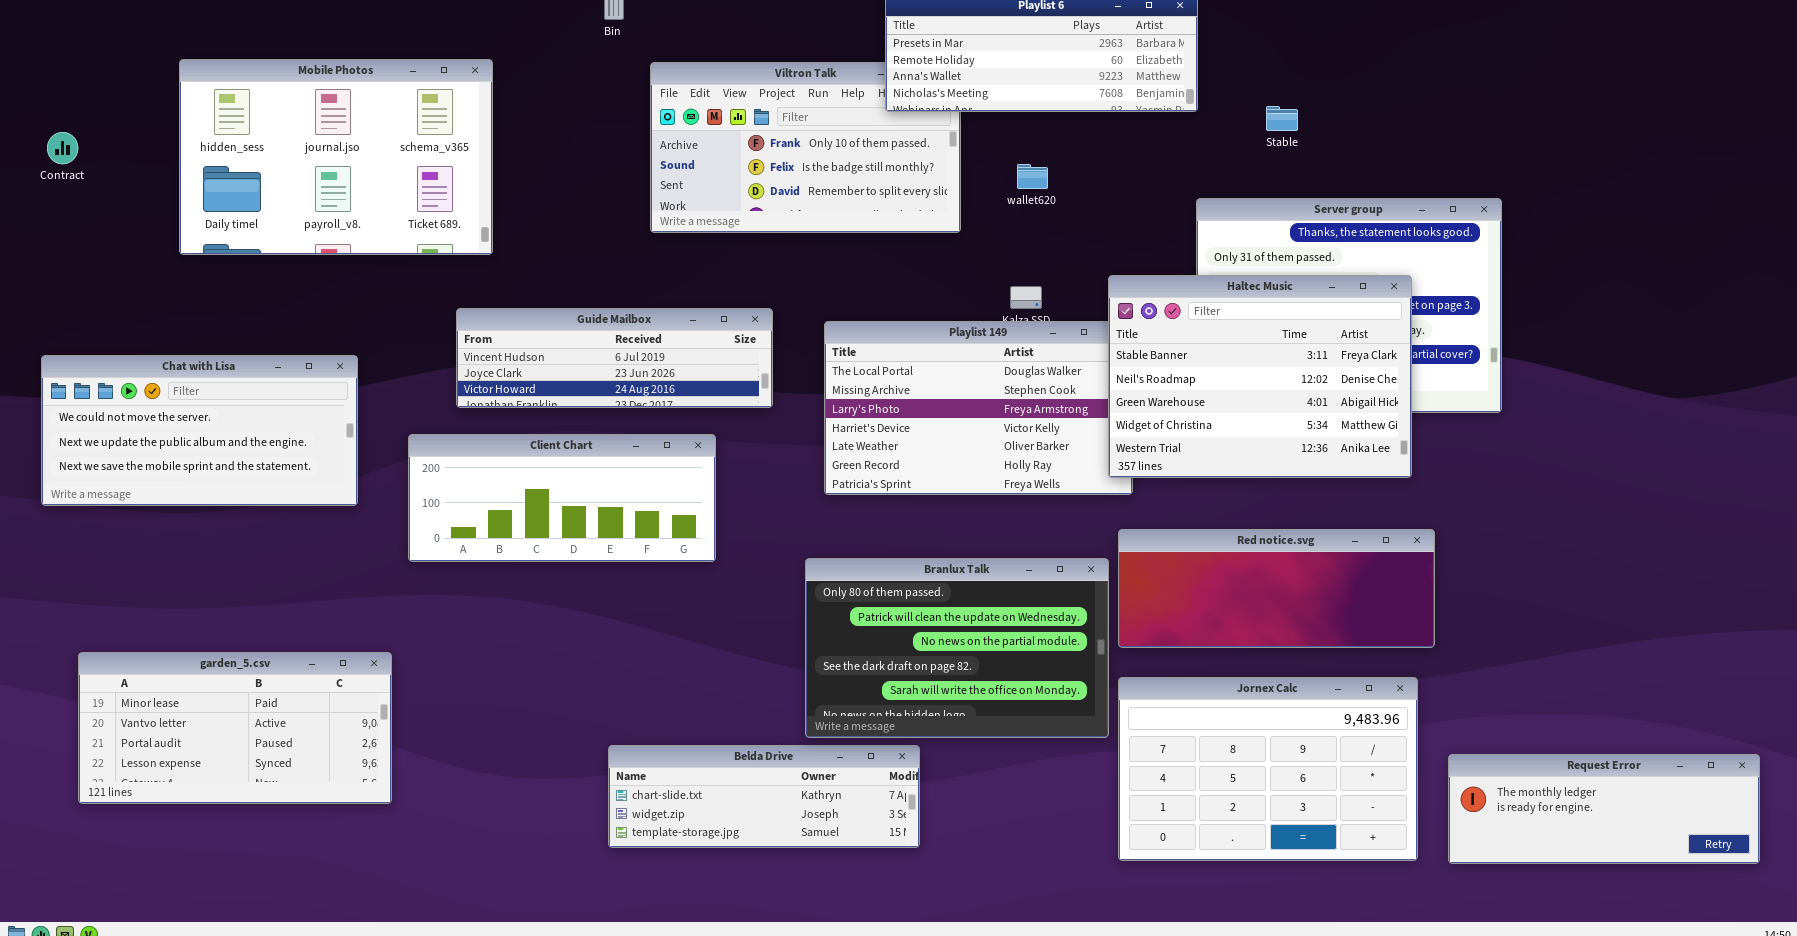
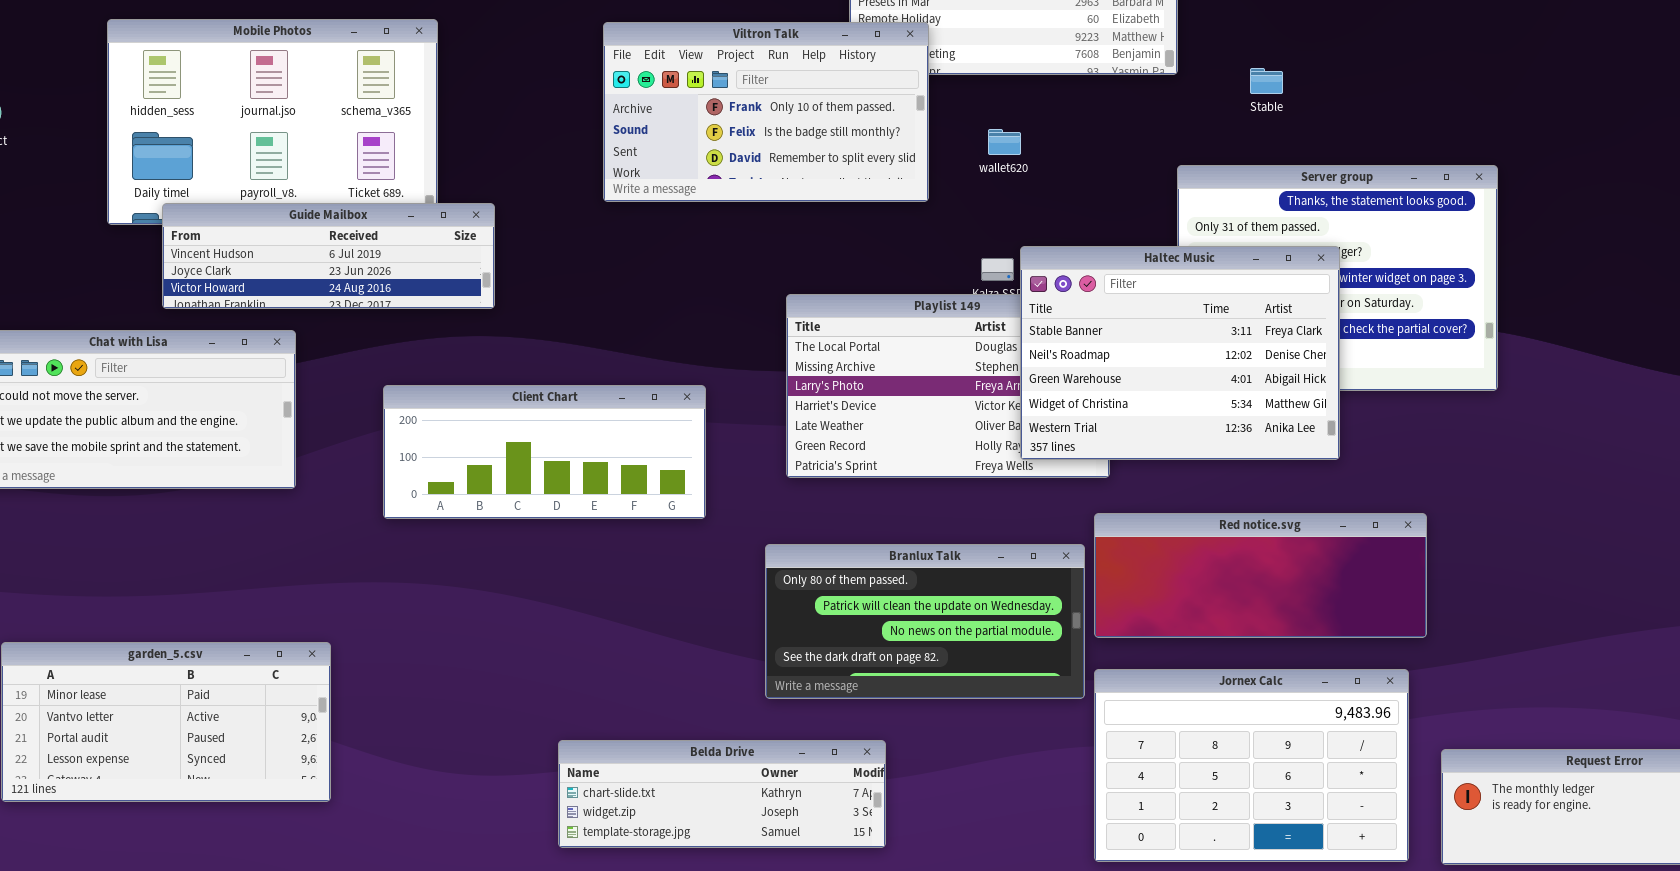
Viltron Talk: [650,62,961,233] -> [603,22,929,202], raised
Haltec Music: [1108,275,1412,478] -> [1020,246,1340,460], moved
Guide Mailbox: [456,308,773,408] -> [162,203,495,309], moved
Client Chart: [408,434,716,562] -> [383,385,706,519], moved
Branlux Talk: [805,558,1109,738] -> [765,544,1085,699], resized

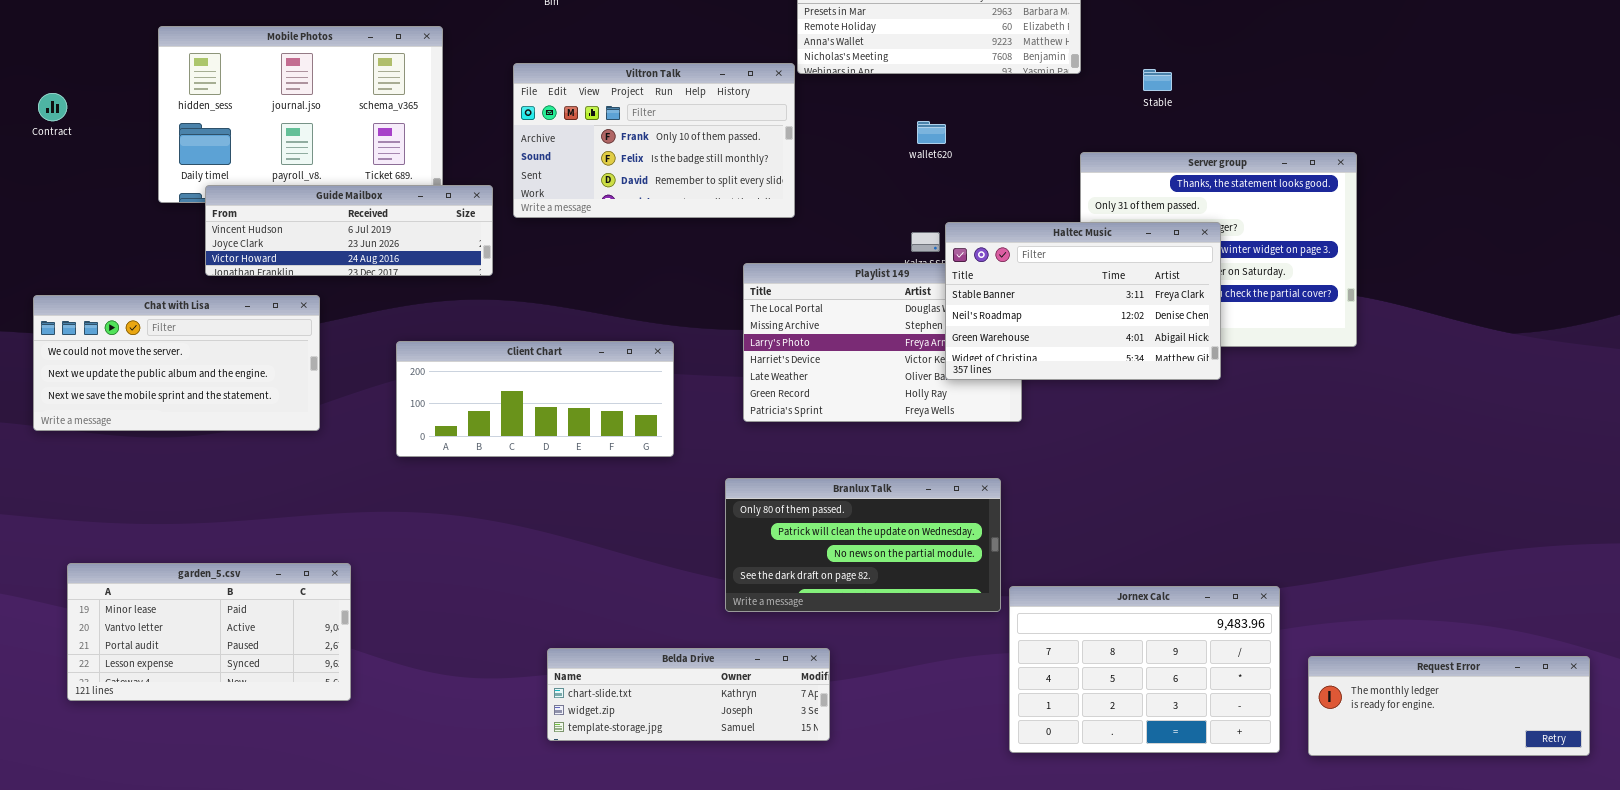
Viltron Talk: [603,22,929,202] -> [513,63,795,218], moved
Haltec Music: [1020,246,1340,460] -> [945,222,1221,380], resized
Red notice.svg: [1094,513,1427,638] -> none, closed

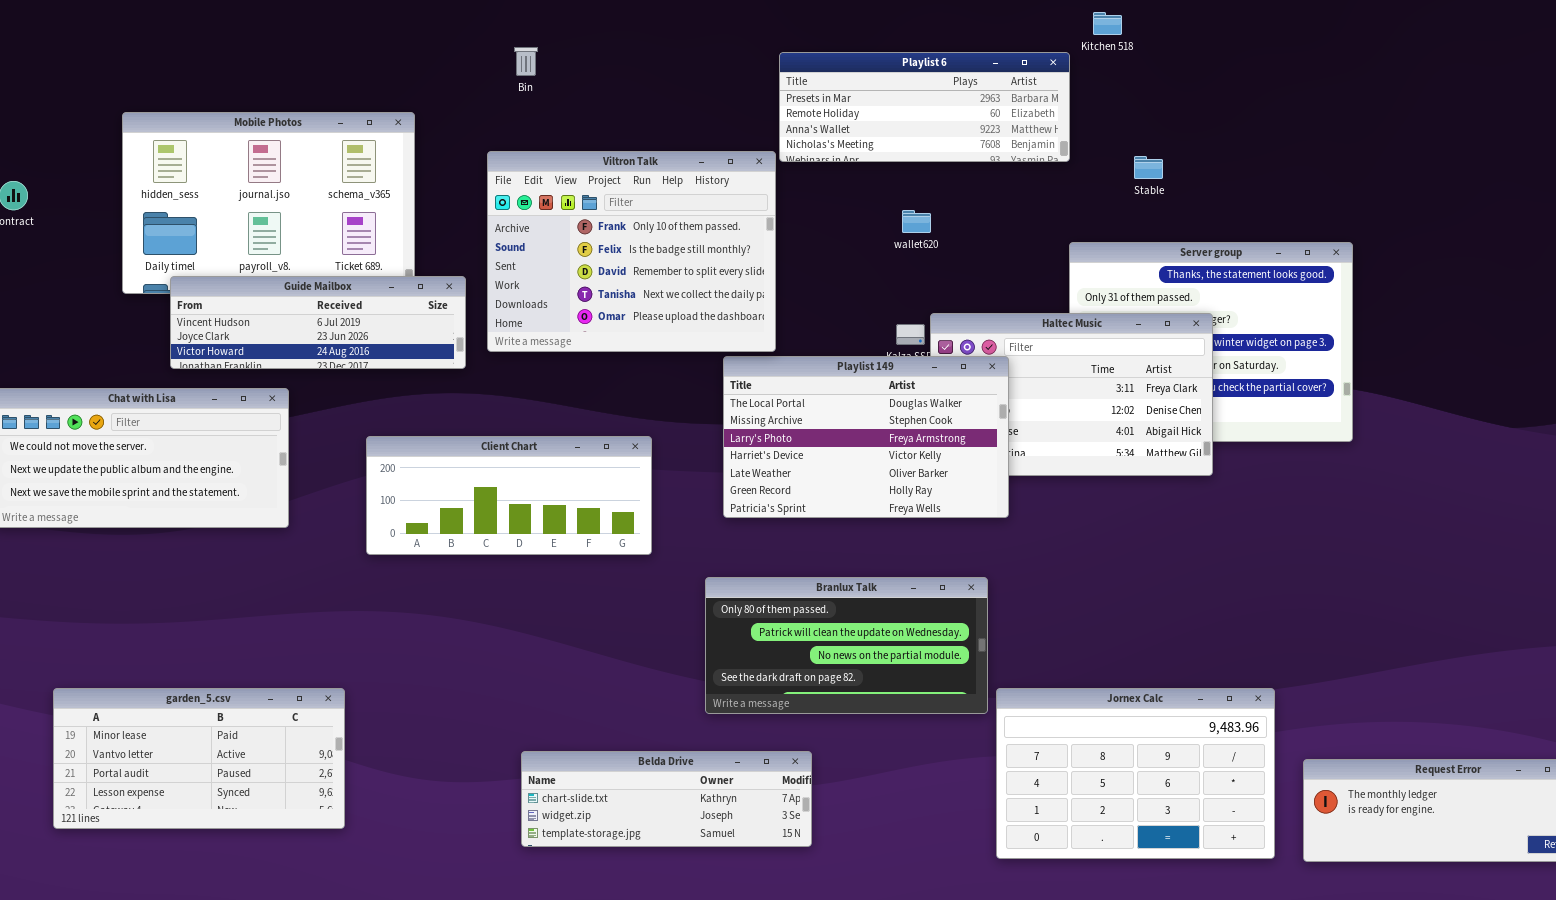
Viltron Talk: [513,63,795,218] -> [487,151,776,352], resized
Playlist 149: [743,263,1022,422] -> [723,356,1009,518], raised
garden_5.csv: [67,563,351,701] -> [53,688,345,829], moved

